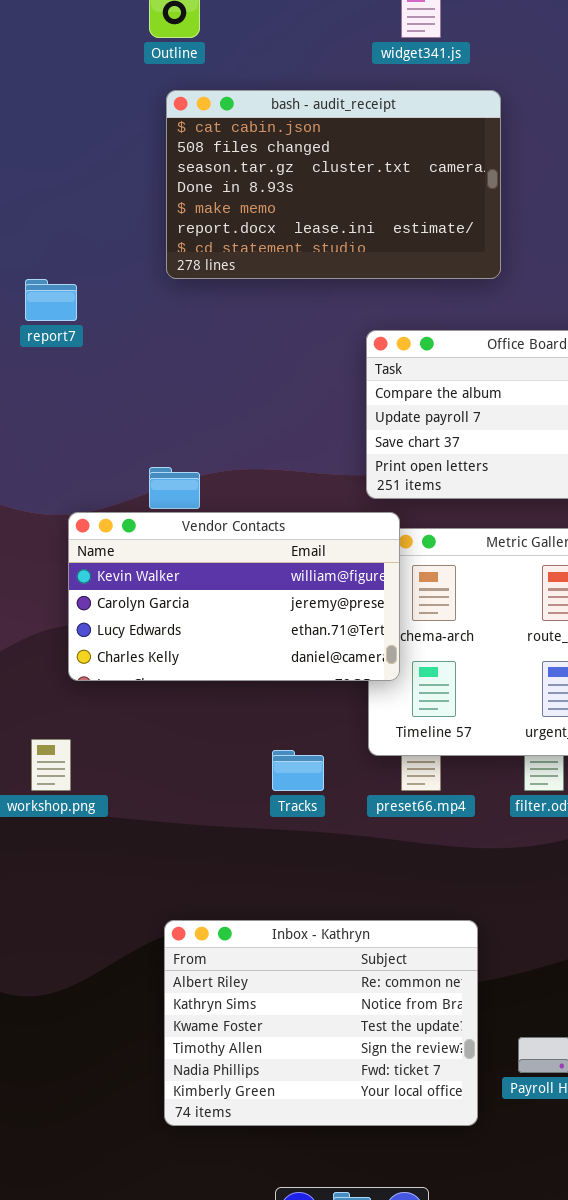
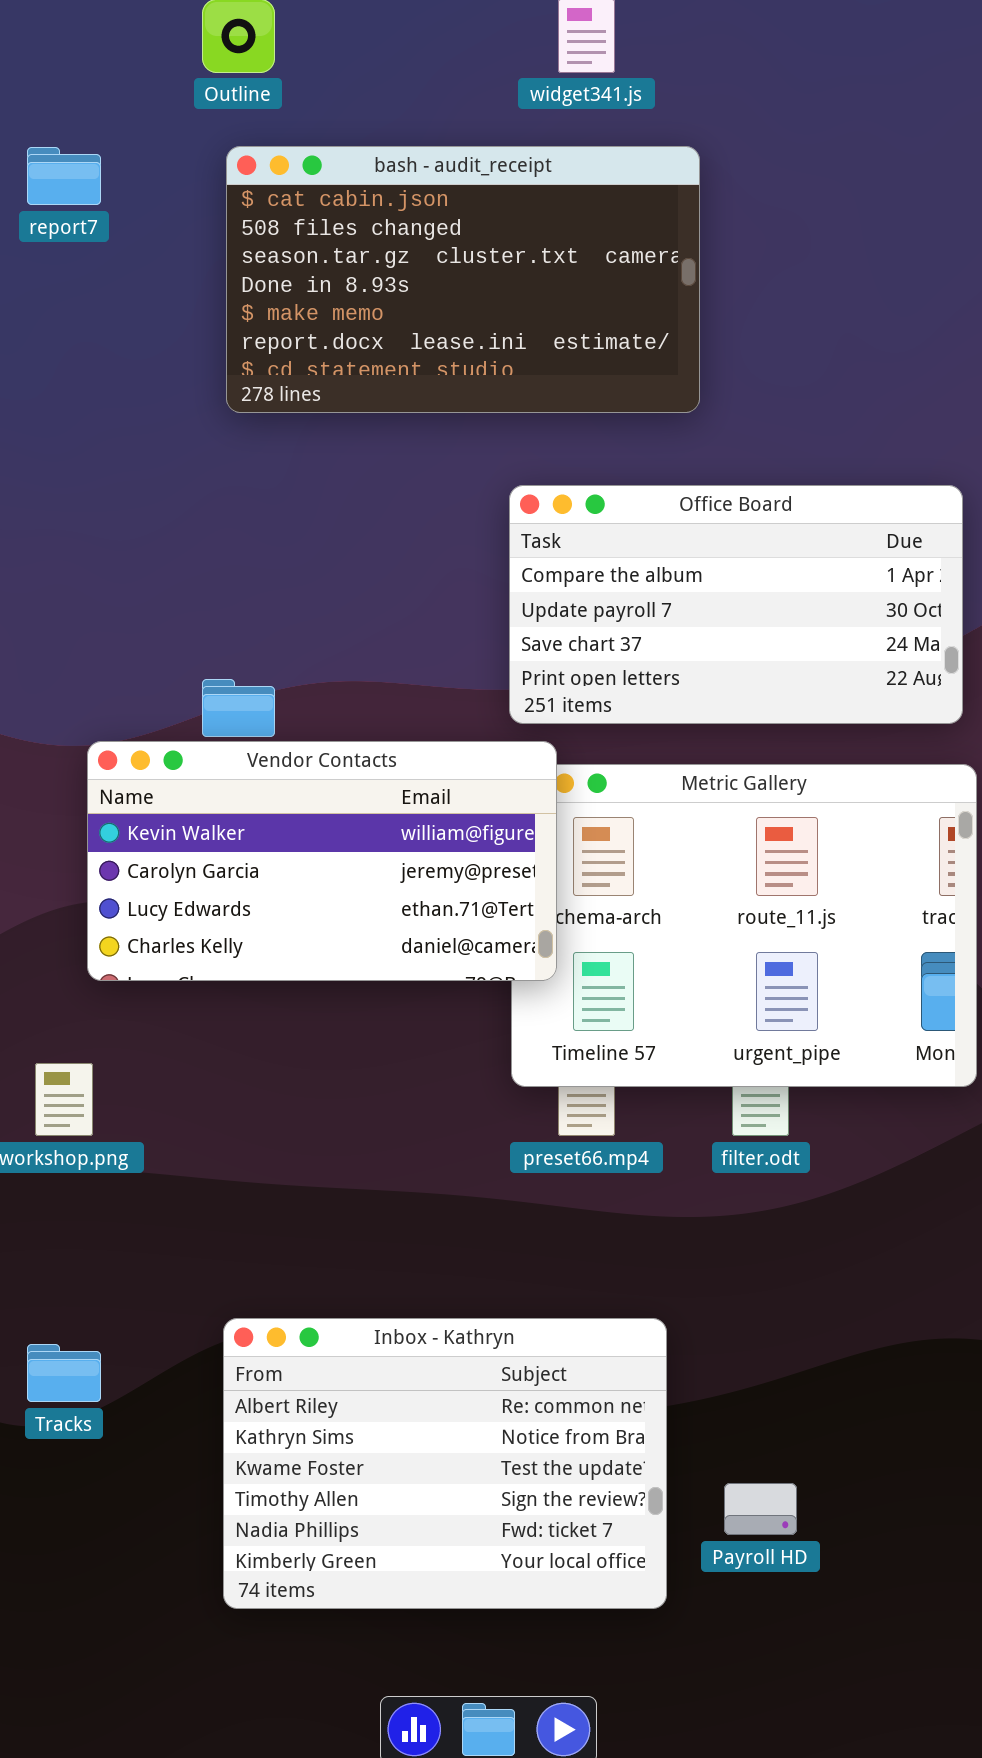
report7: [25,279,77,321] -> [27,147,101,205], moved
Tracks: [272,750,324,791] -> [27,1344,101,1402], moved

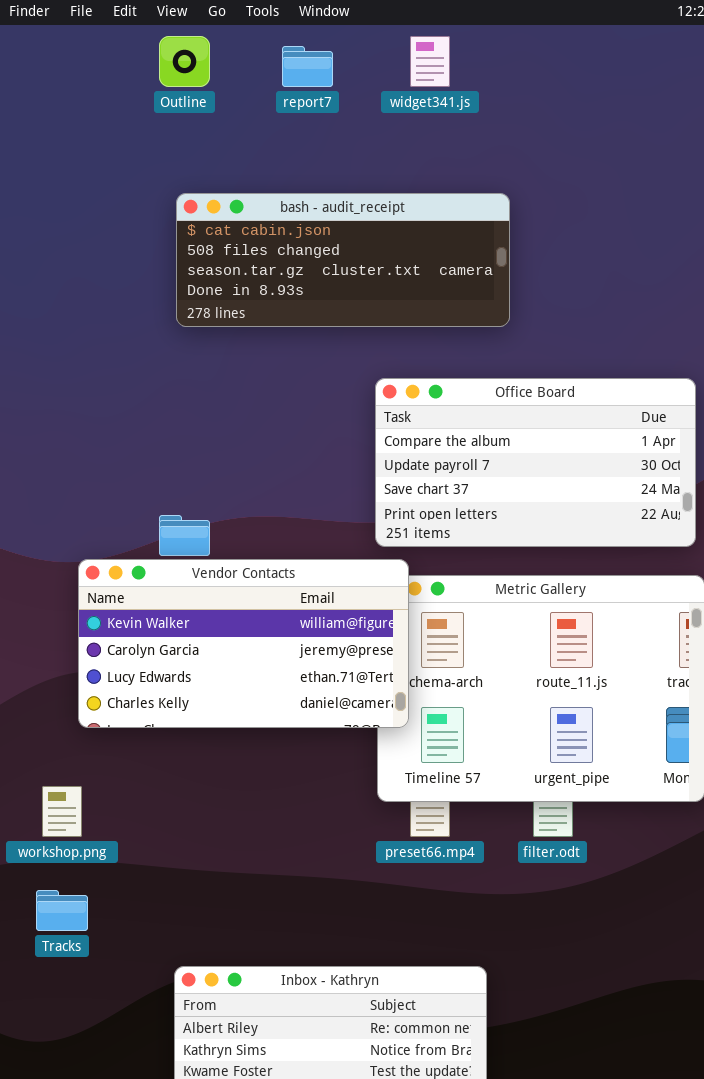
bash - audit_receipt: [226,146,700,413] -> [176,193,510,327], resized
report7: [27,147,101,205] -> [282,46,333,87], moved
Tracks: [27,1344,101,1402] -> [36,890,88,931], moved

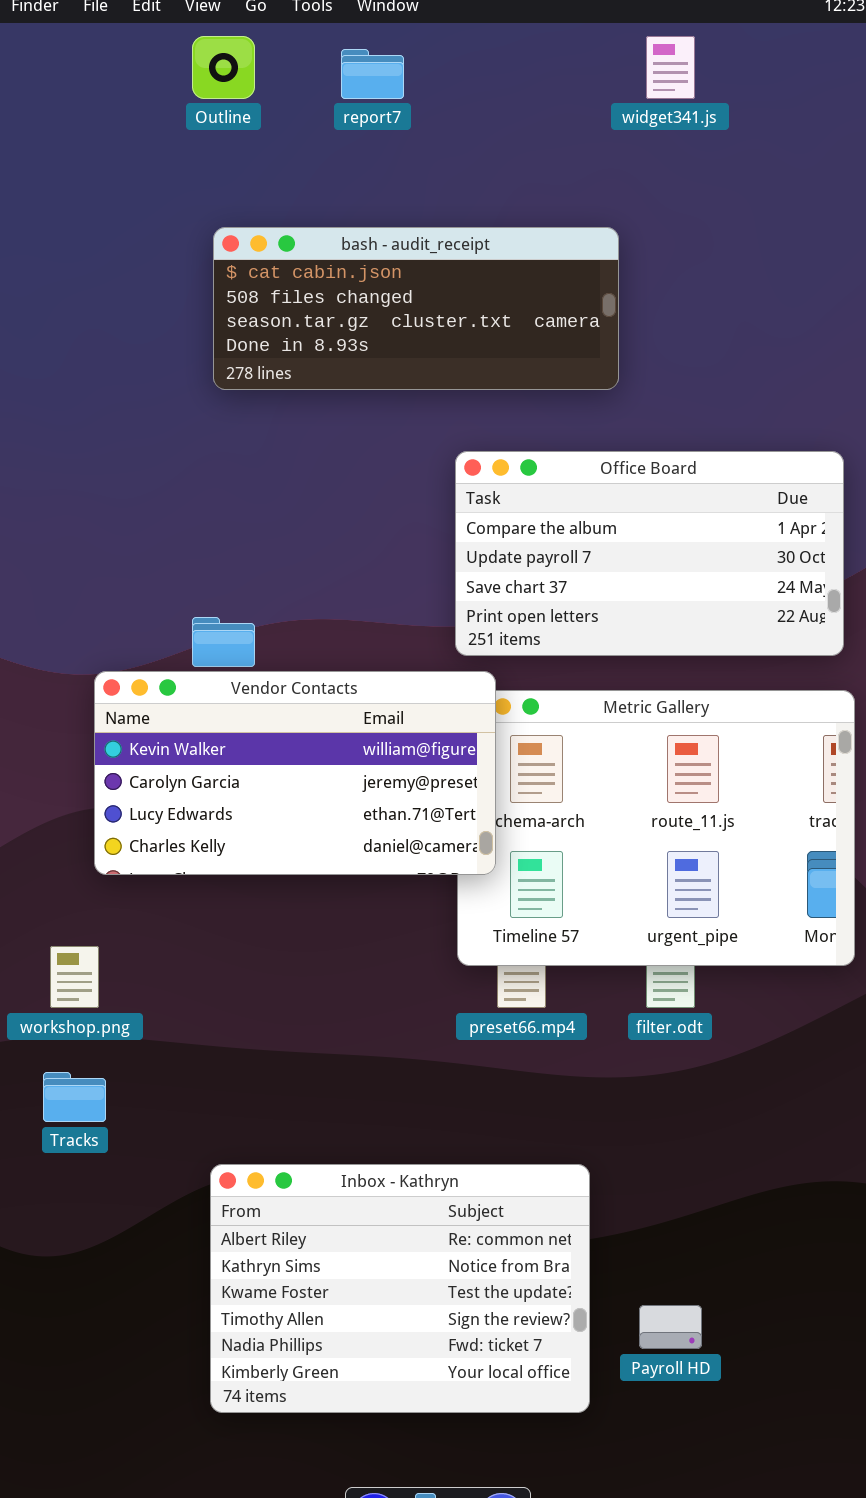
widget341.js: [410,36,450,87] -> [646,36,695,99], moved

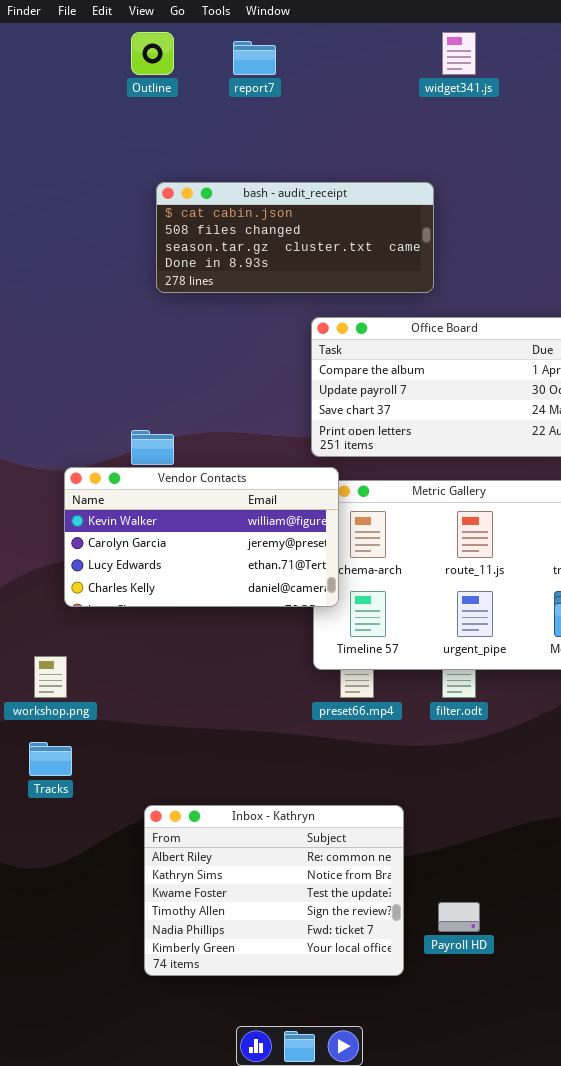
bash - audit_receipt: [213,227,619,390] -> [156,182,434,293], moved

